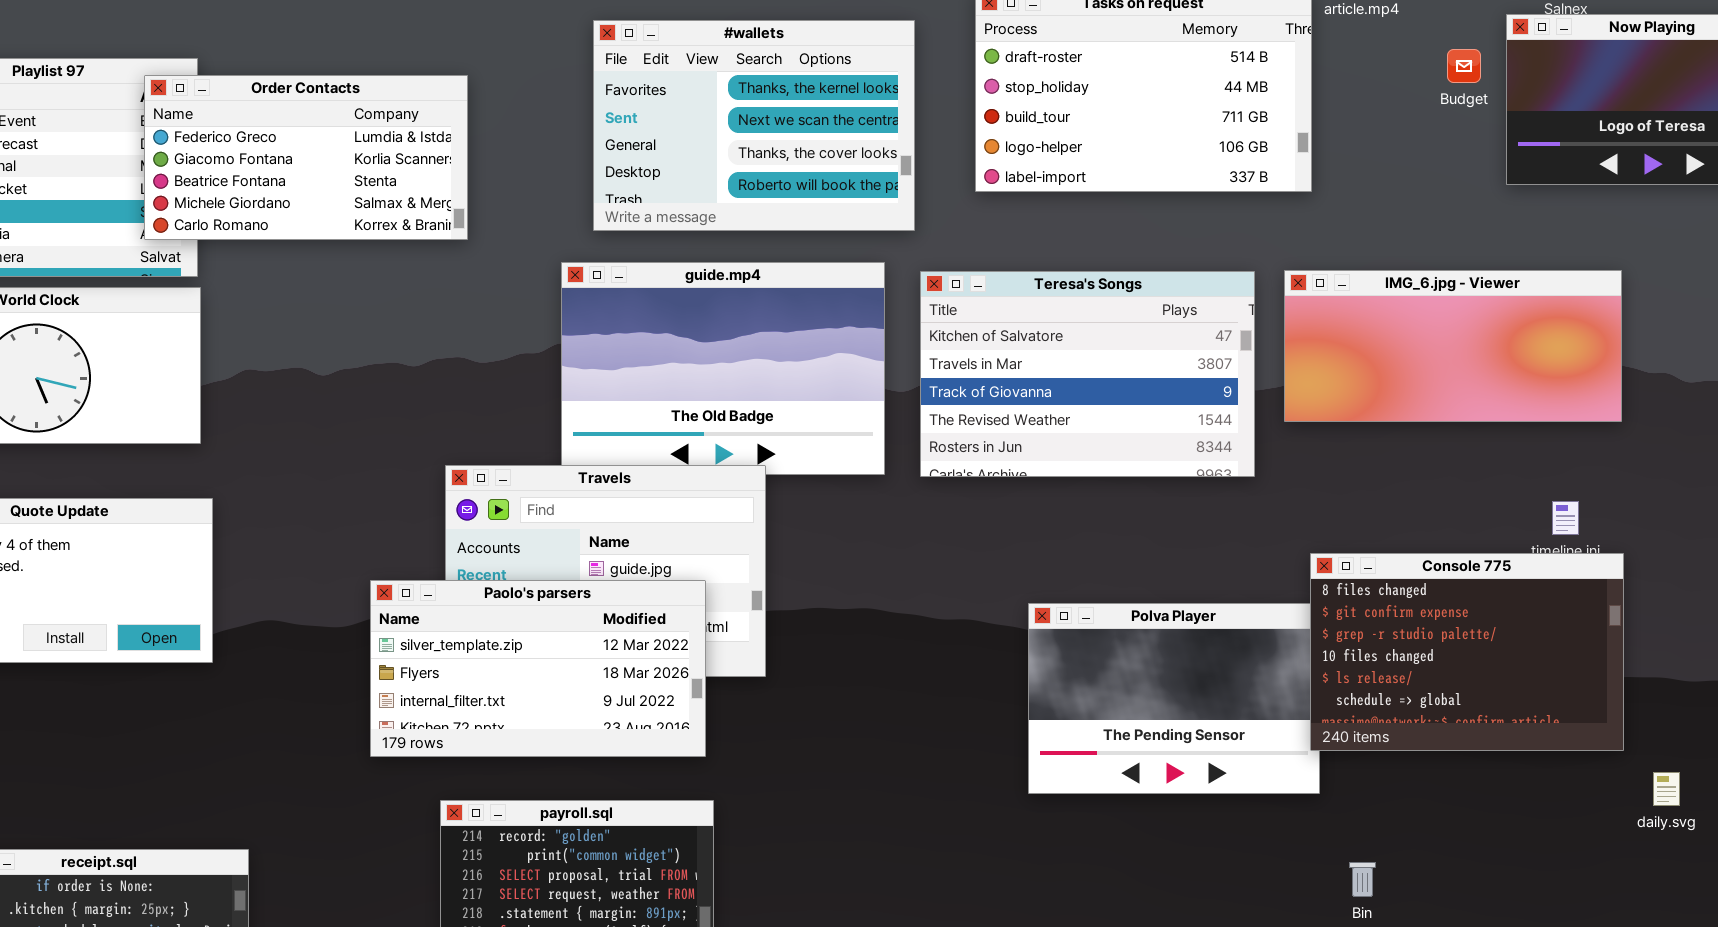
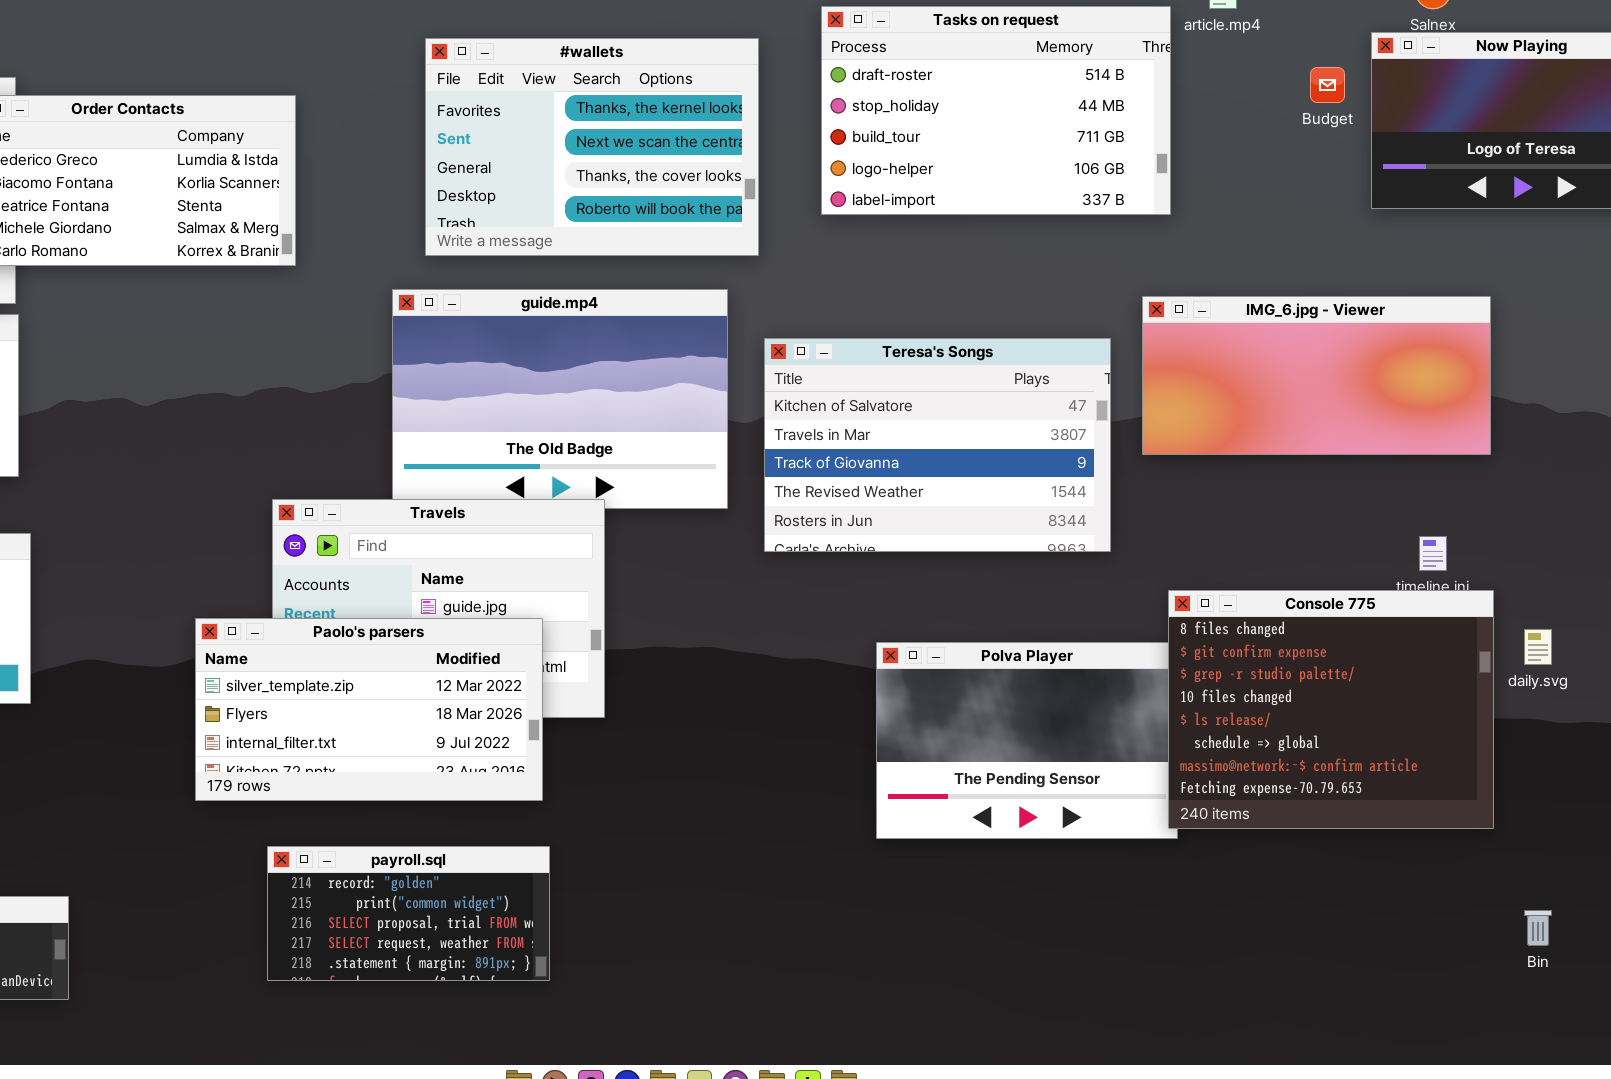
Teresa's Songs: [920,271,1255,477] -> [764,338,1111,552], moved
Console 775: [1310,553,1624,751] -> [1168,590,1494,829], resized
daily.svg: [1653,772,1680,806] -> [1524,629,1552,665], moved
Bin: [1349,862,1376,897] -> [1524,910,1552,946], moved

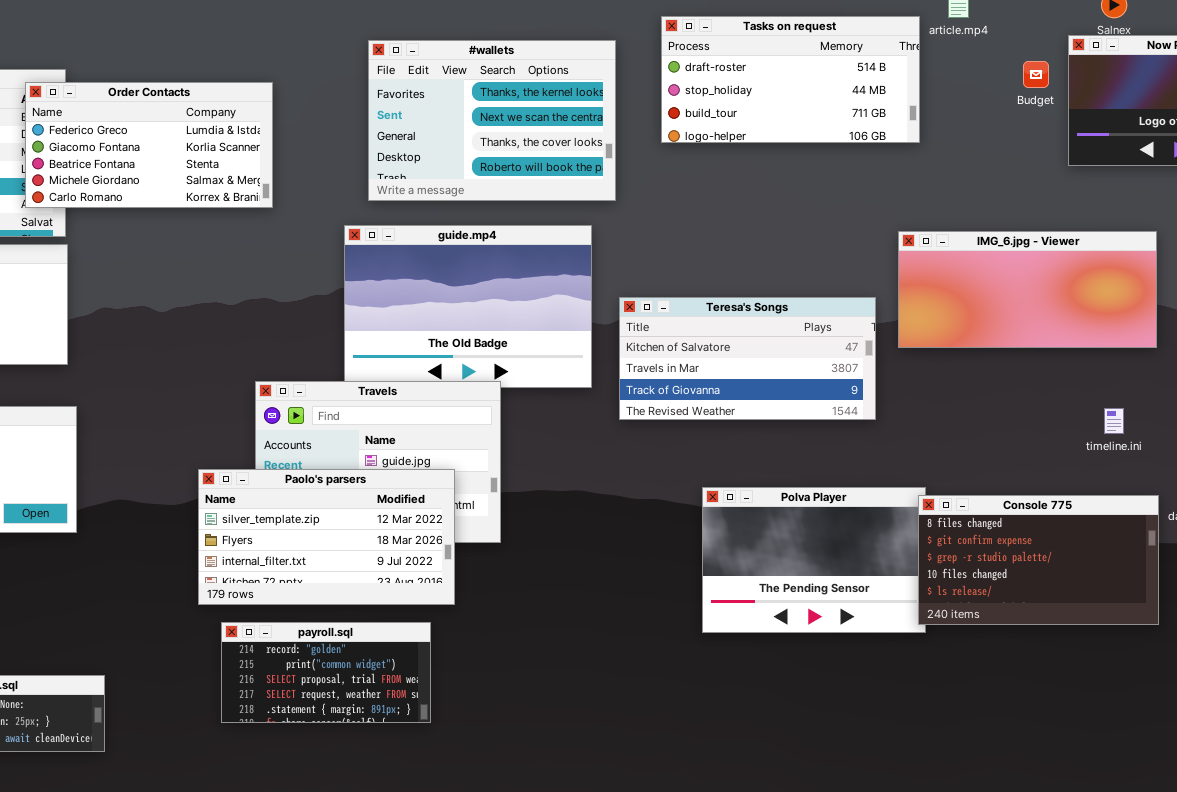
Tasks on request: [821,6,1171,215] -> [661,16,920,143], resized
Teresa's Songs: [764,338,1111,552] -> [619,297,876,420], resized
Console 775: [1168,590,1494,829] -> [918,495,1159,625], resized
payroll.sql: [267,846,550,981] -> [221,622,431,723], moved

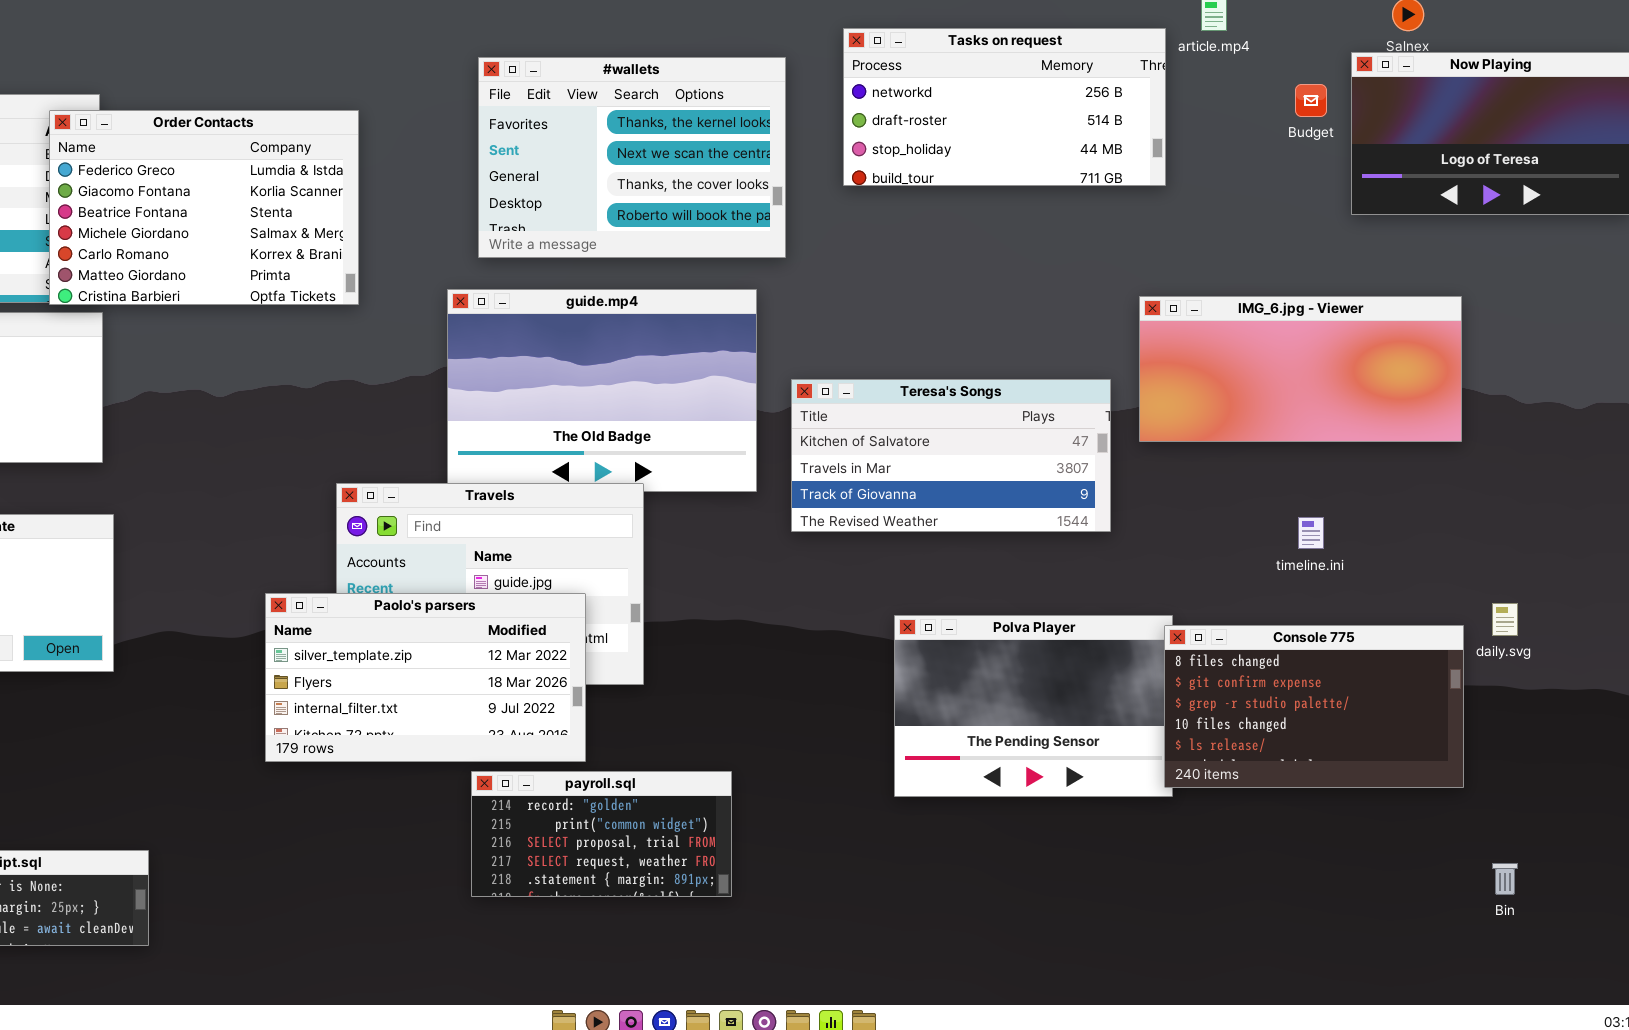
Tasks on request: [661,16,920,143] -> [843,28,1166,186], scrolled up 1 row
Order Contacts: [25,82,273,208] -> [49,110,359,305], resized
timeline.ini: [1104,408,1124,434] -> [1298,517,1324,549], moved
payroll.sql: [221,622,431,723] -> [471,771,732,897], moved

